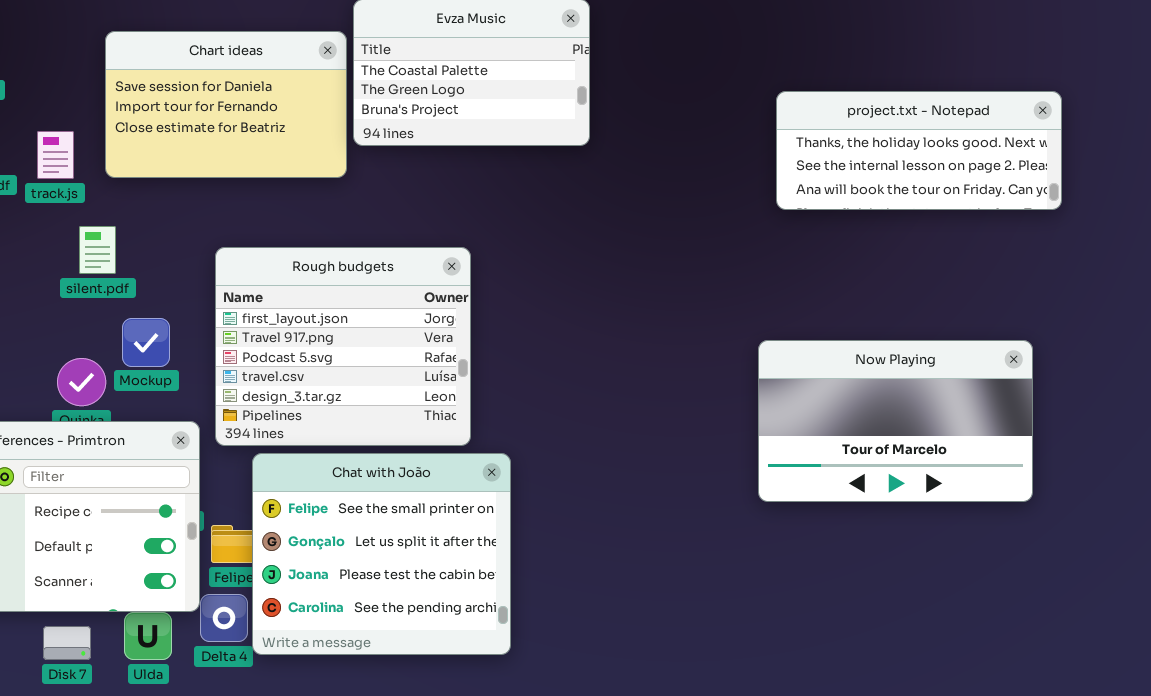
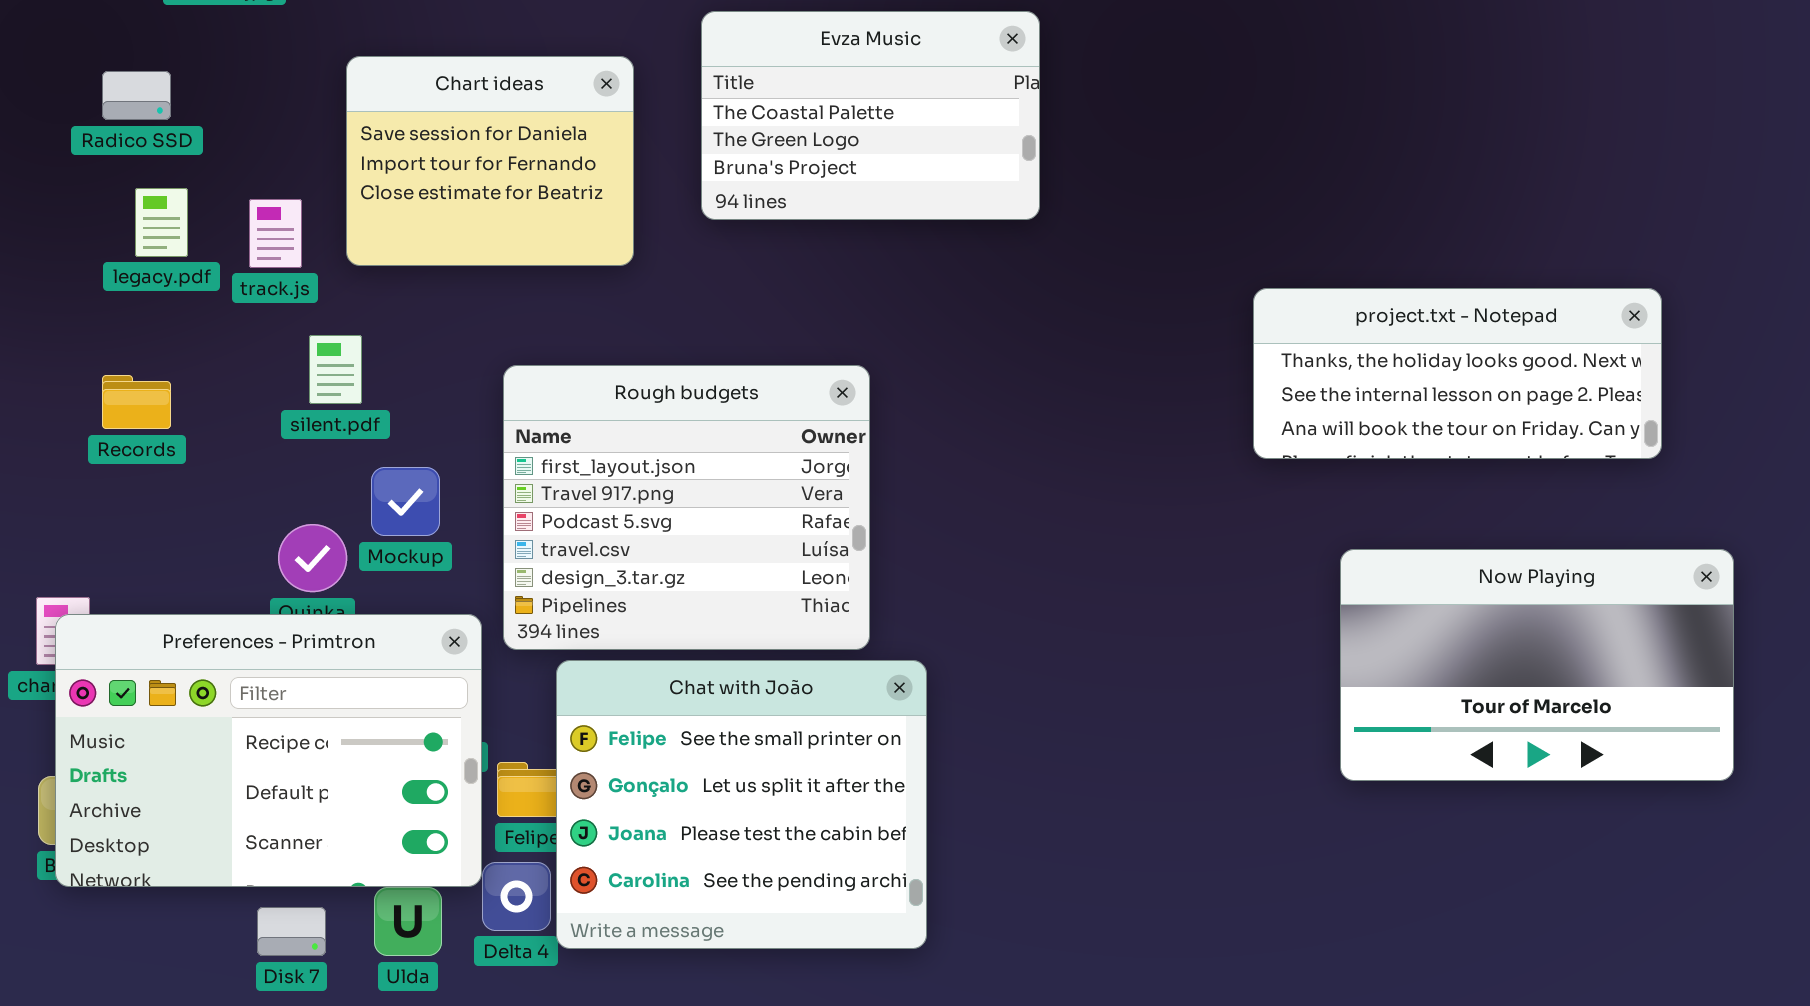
Chart ideas: [105,31,347,178] -> [346,56,634,266], resized
project.txt - Notepad: [776,91,1062,210] -> [1253,288,1662,459], moved
Now Playing: [758,340,1033,502] -> [1340,549,1734,781], moved

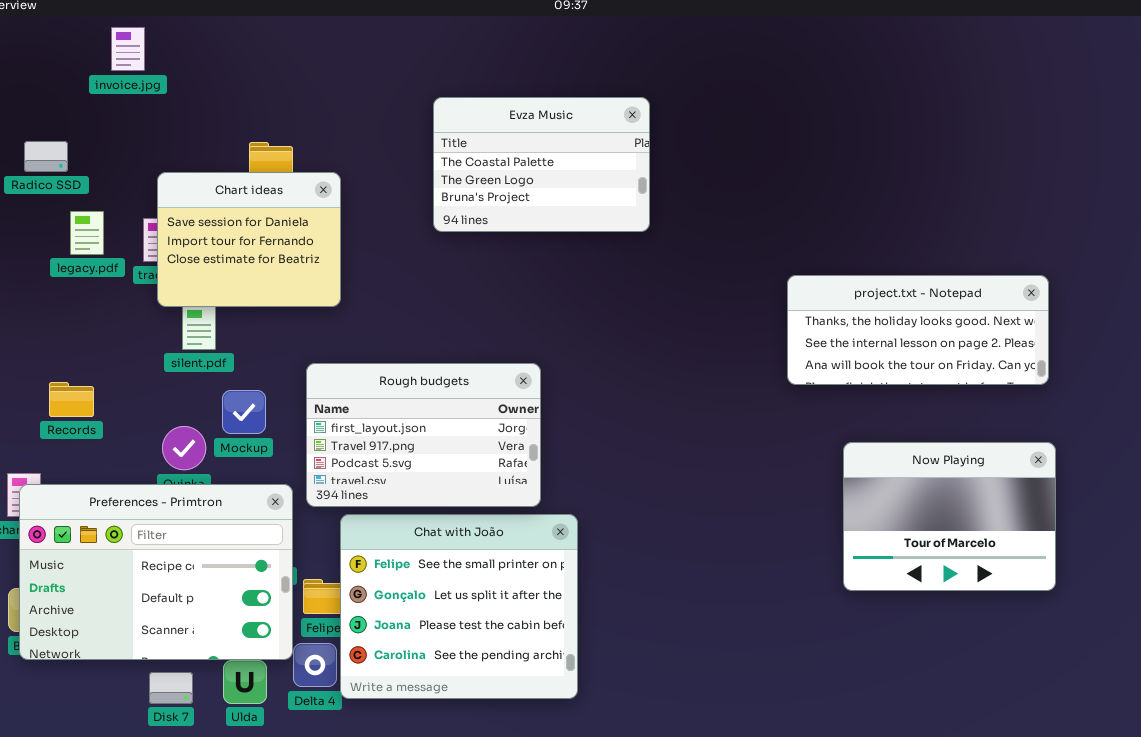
Chart ideas: [346,56,634,266] -> [157,172,341,307], moved
Radico SSD: [102,71,171,120] -> [24,141,68,172], moved
Rough budgets: [503,365,870,650] -> [306,363,541,507], resized
Records: [102,375,171,429] -> [49,382,94,417], moved
Now Playing: [1340,549,1734,781] -> [843,442,1056,591], resized

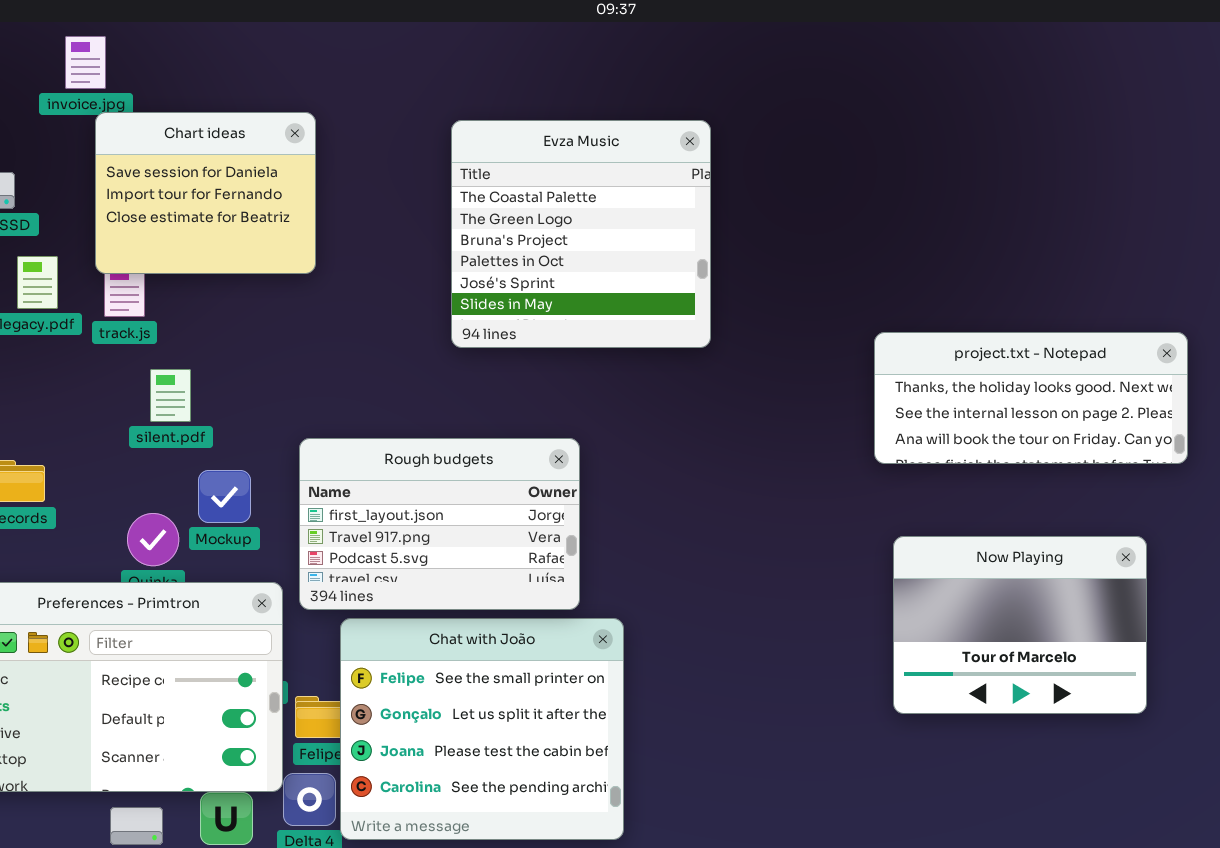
Evza Music: [433,97,650,232] -> [451,120,711,348], resized
Chart ideas: [157,172,341,307] -> [95,112,316,274], moved
Now Playing: [843,442,1056,591] -> [893,536,1147,714], moved

